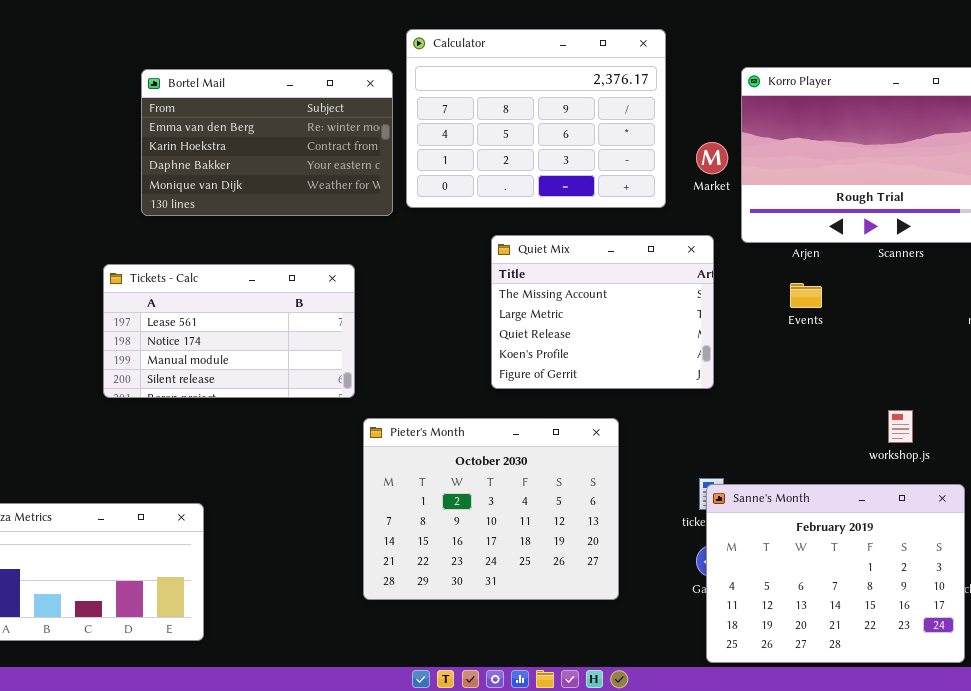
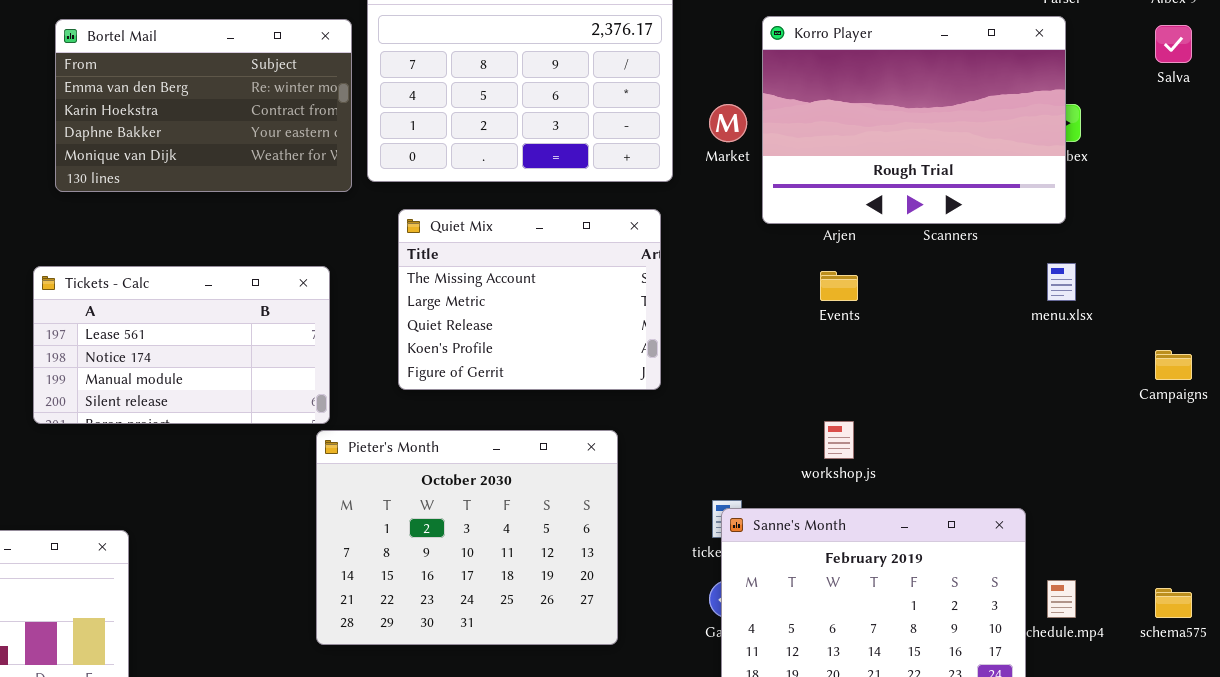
Quiet Mix: [491,235,714,389] -> [398,209,661,390], moved
Tickets - Calc: [103,264,355,398] -> [33,266,330,424], moved
workshop.js: [888,410,913,443] -> [824,421,854,459], moved

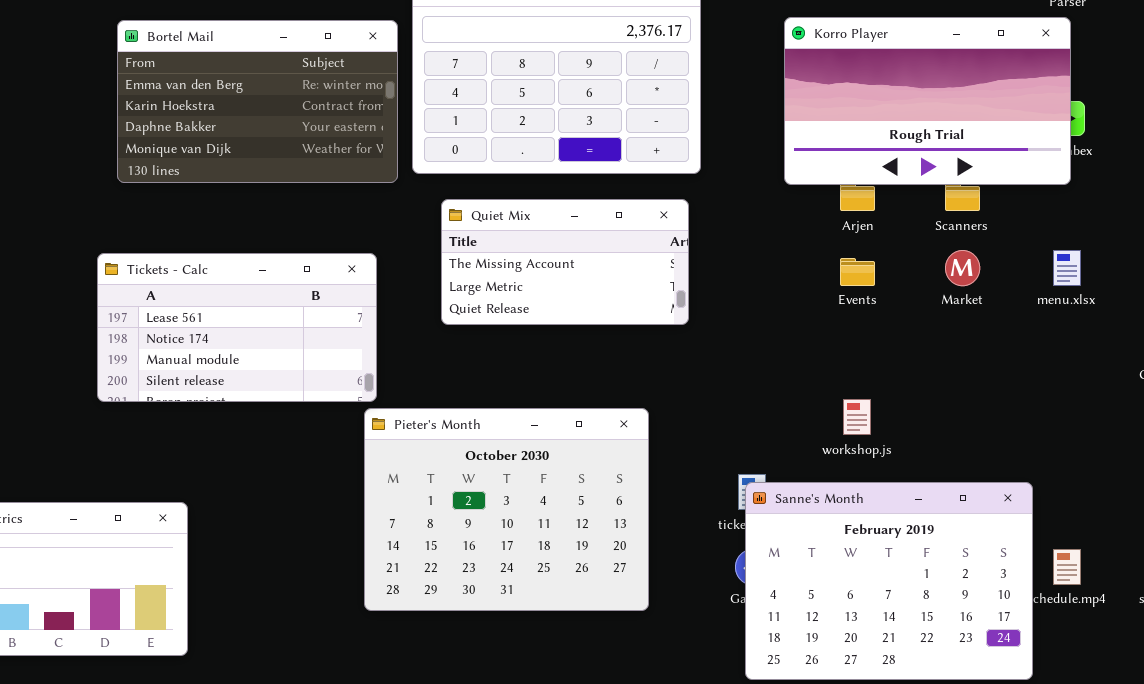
Korro Player: [762,16,1066,224] -> [784,17,1071,185], resized
Market: [709,104,747,142] -> [945,250,980,286], moved
Quiet Mix: [398,209,661,390] -> [441,199,689,325], resized

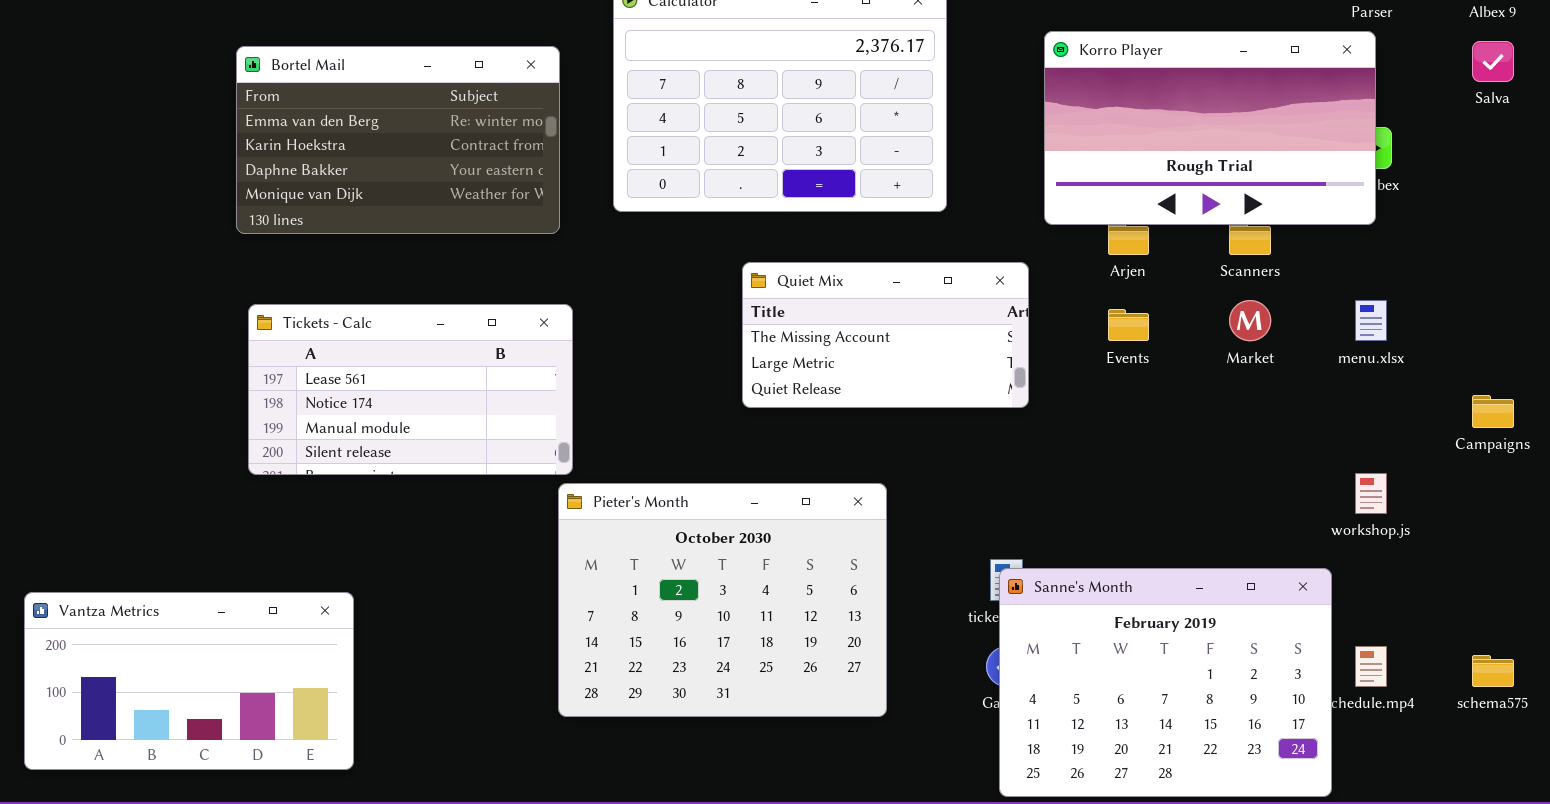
Bortel Mail: [117,20,398,183] -> [236,46,560,234], moved
Quiet Mix: [441,199,689,325] -> [742,262,1029,408], moved
workshop.js: [843,399,871,435] -> [1355,473,1387,514], moved

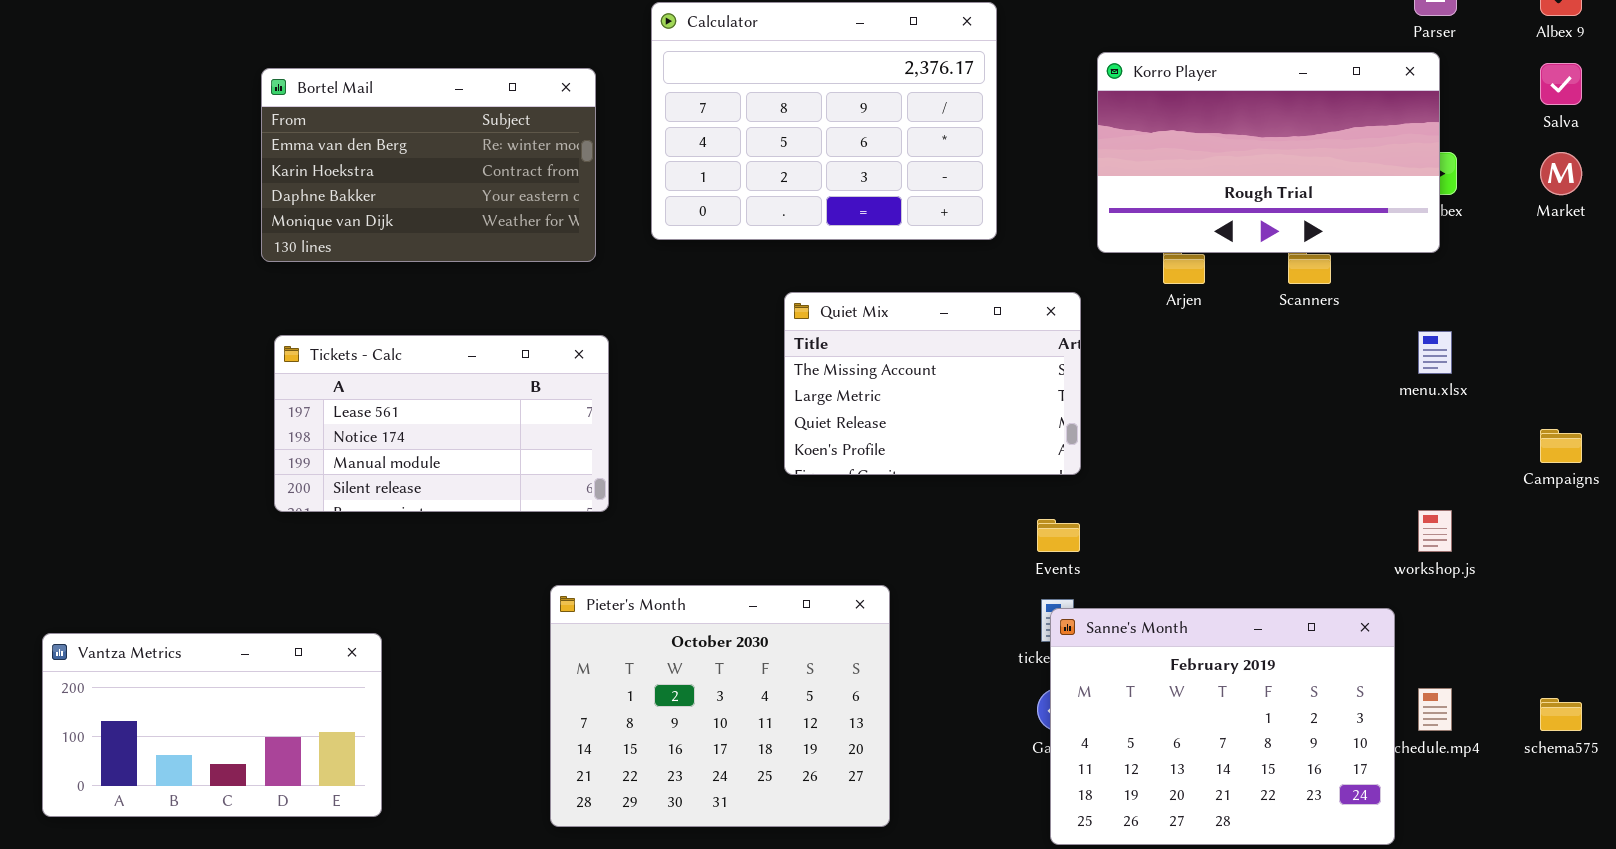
Quiet Mix: [742,262,1029,408] -> [784,292,1081,475], resized
Market: [1229,300,1271,341] -> [1540,152,1582,195], moved
Events: [1108,309,1149,341] -> [1037,519,1080,552], moved
Pieter's Month: [558,483,887,717] -> [550,585,890,827], moved

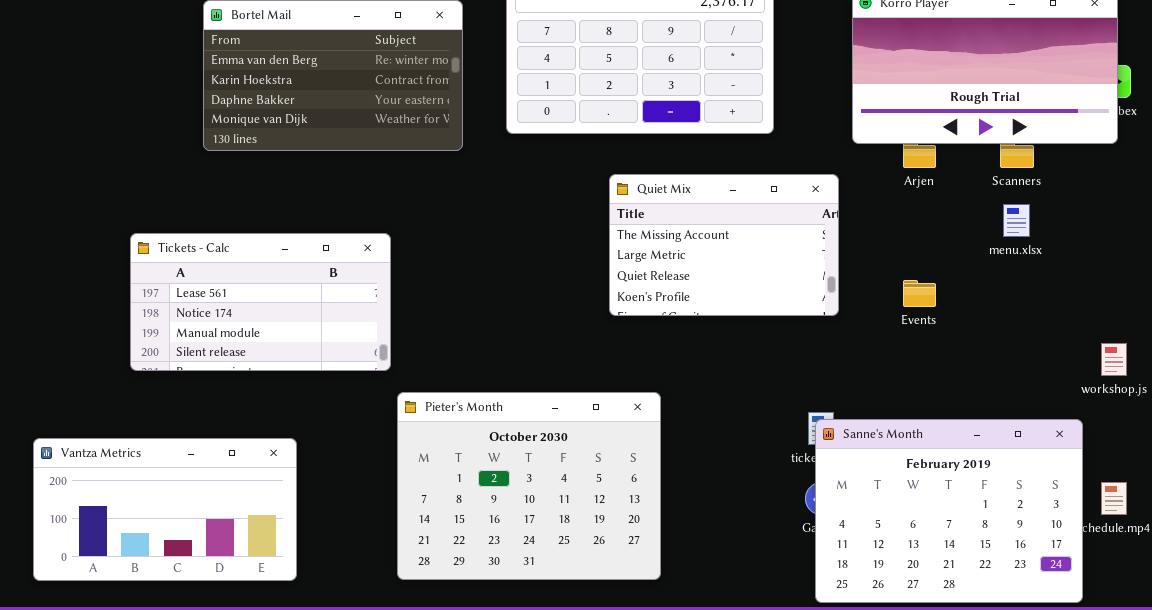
menu.xlsx: [1418,331,1452,374] -> [1003,204,1030,237], moved
Tickets - Calc: [274,335,609,512] -> [130,233,391,371], moved
Events: [1037,519,1080,552] -> [903,280,936,307], moved
Pieter's Month: [550,585,890,827] -> [397,392,661,580], moved

